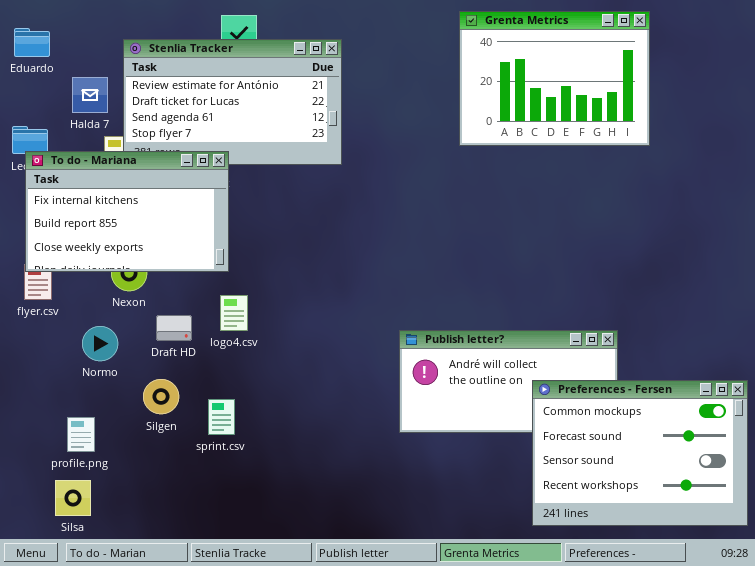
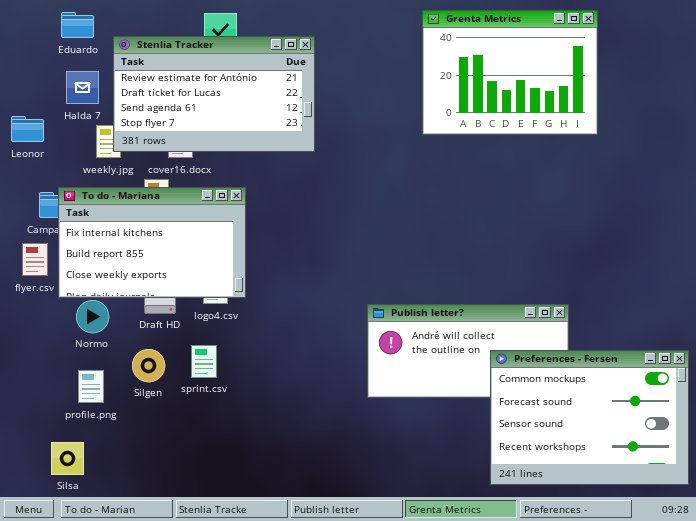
Eduardo: [14,28,50,57] -> [61,12,94,38], moved
To do - Mariana: [25,151,229,272] -> [58,187,246,298], moved
sprint.csv: [208,399,235,435] -> [191,345,217,378], moved
profile.png: [67,417,95,452] -> [78,370,104,403], moved

